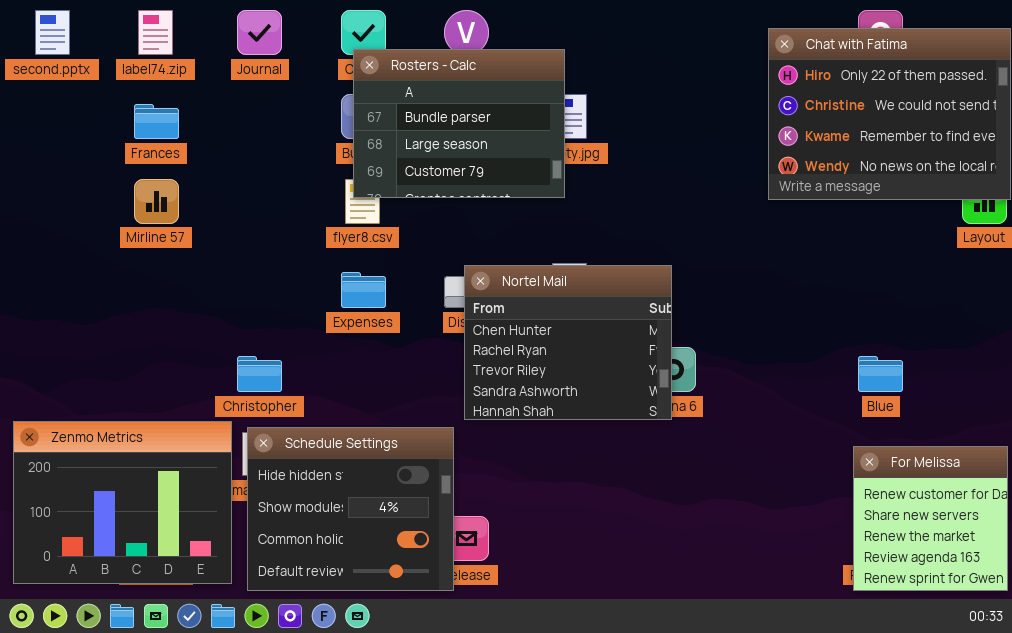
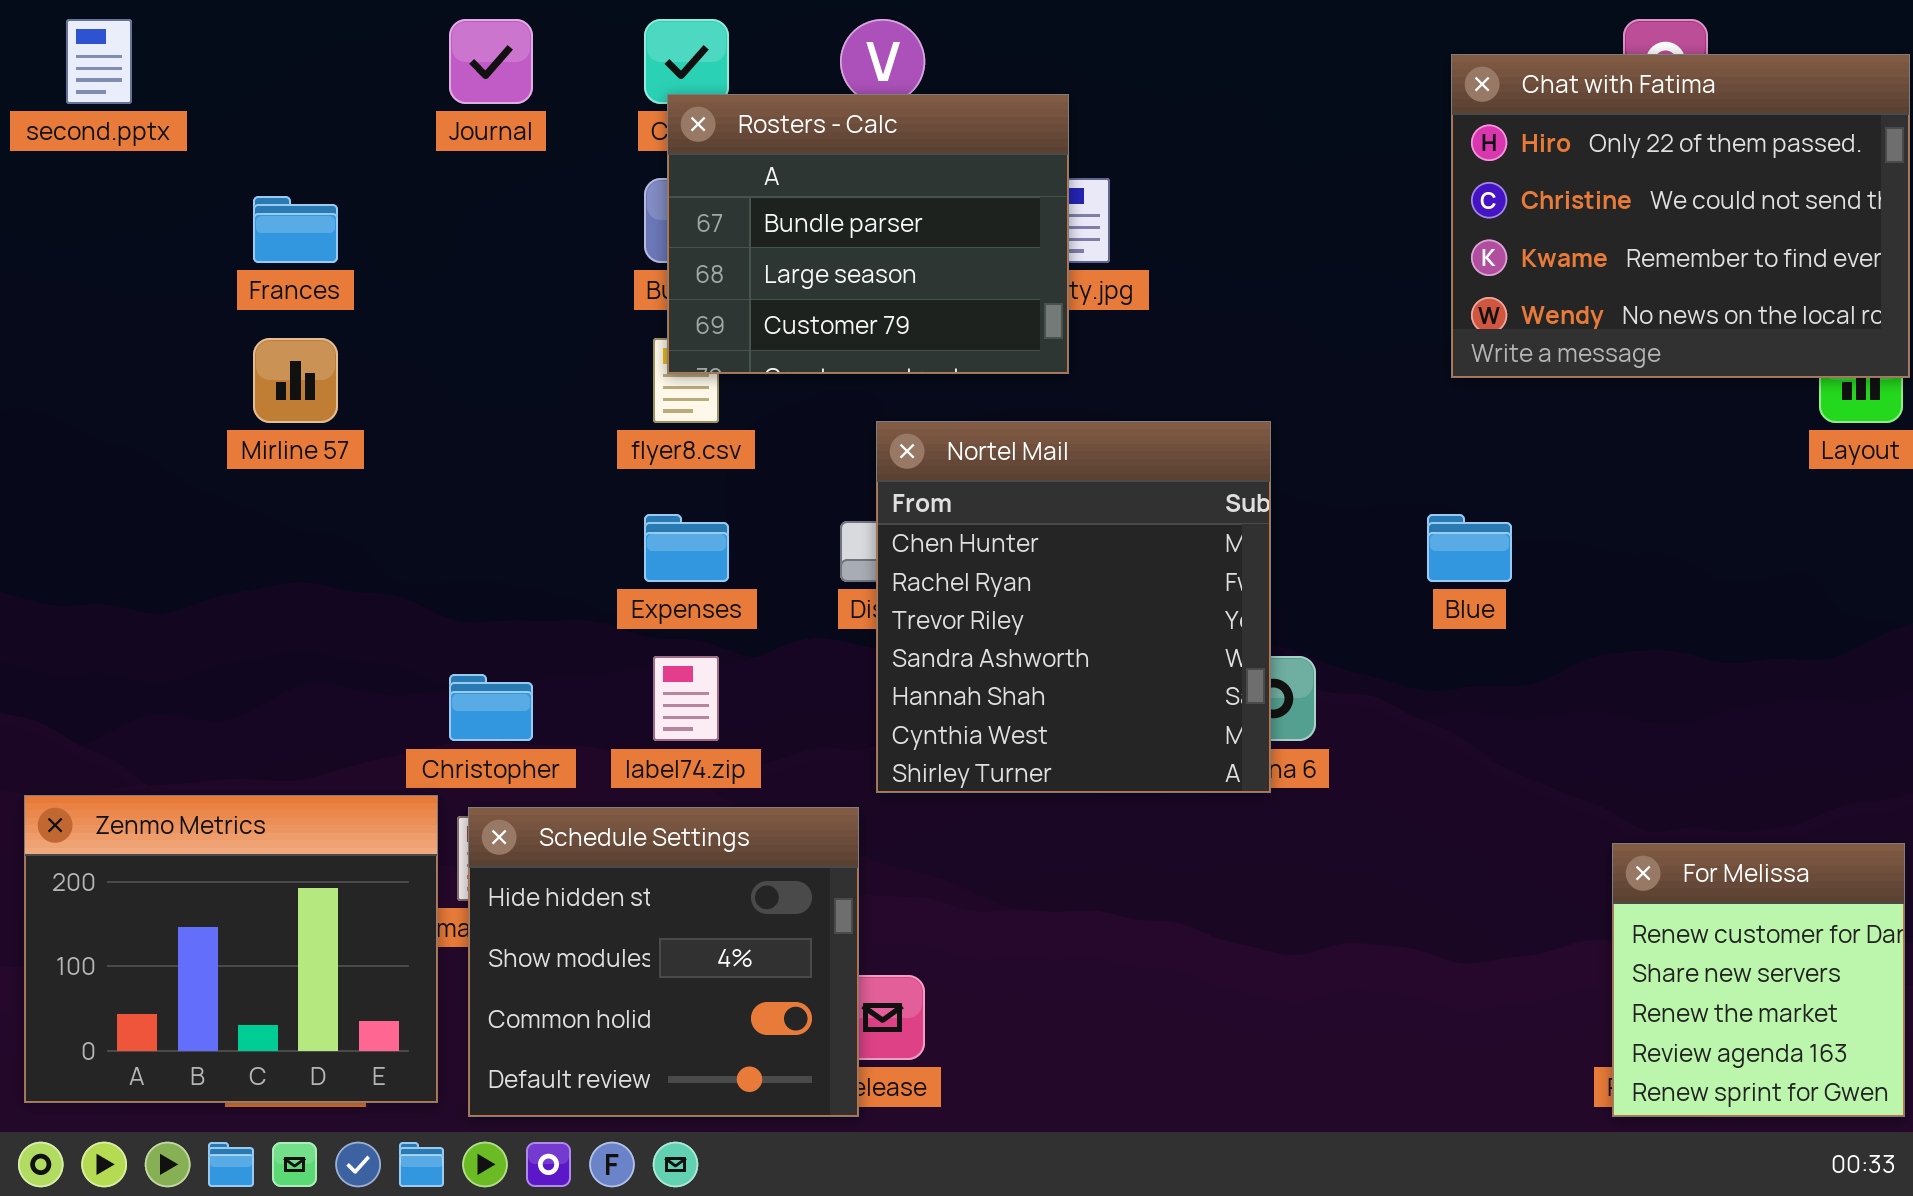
label74.zip: [138,10,173,55] -> [653,656,719,741], moved
Nortel Mail: [464,265,672,420] -> [876,421,1271,793], resized
Blue: [858,356,903,392] -> [1427,514,1512,582], moved

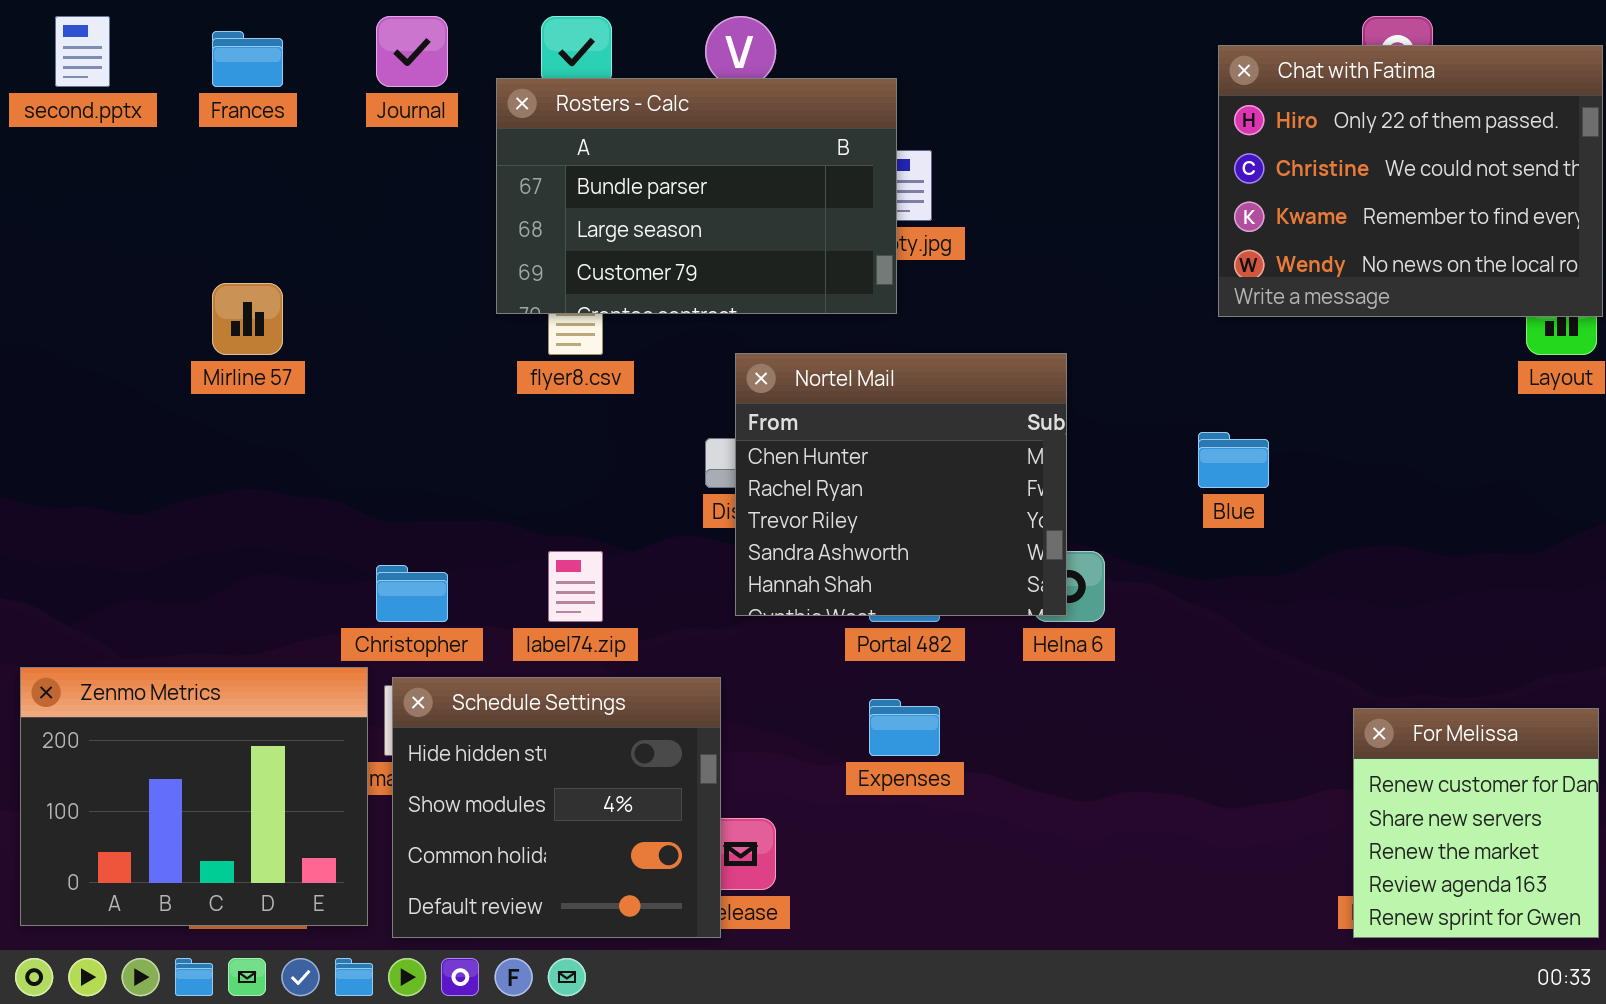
Rosters - Calc: [667,94,1069,374] -> [496,78,897,314], resized
Frances: [253,196,338,263] -> [212,31,283,87], moved
Nortel Mail: [876,421,1271,793] -> [735,353,1067,616], resized
Expenses: [644,514,729,582] -> [869,699,940,756], moved

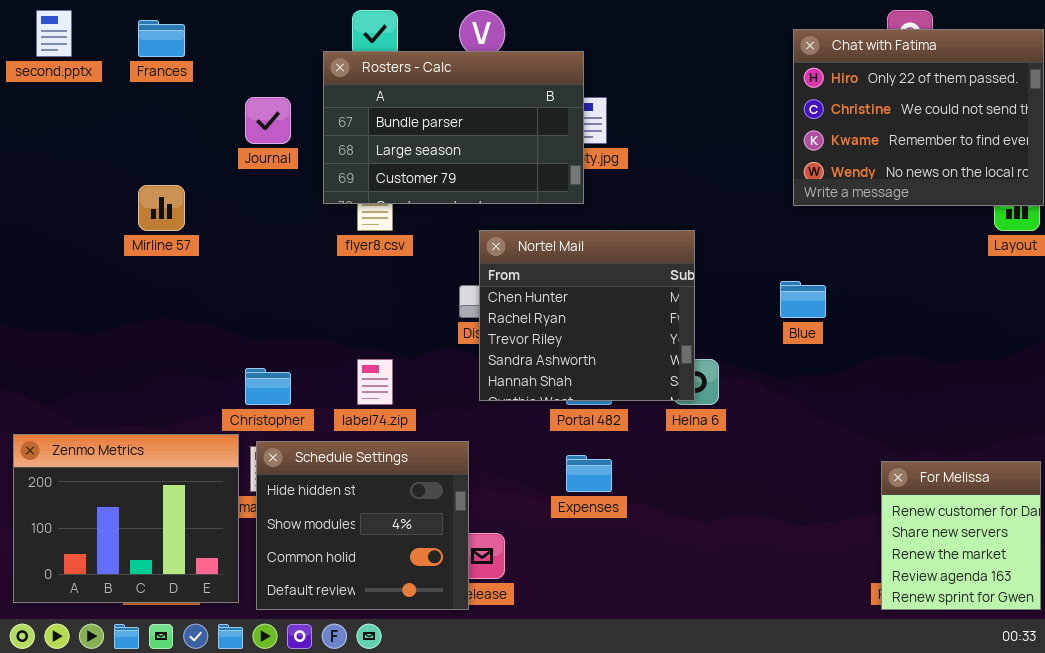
Journal: [376,16,448,87] -> [245,97,291,144], moved

